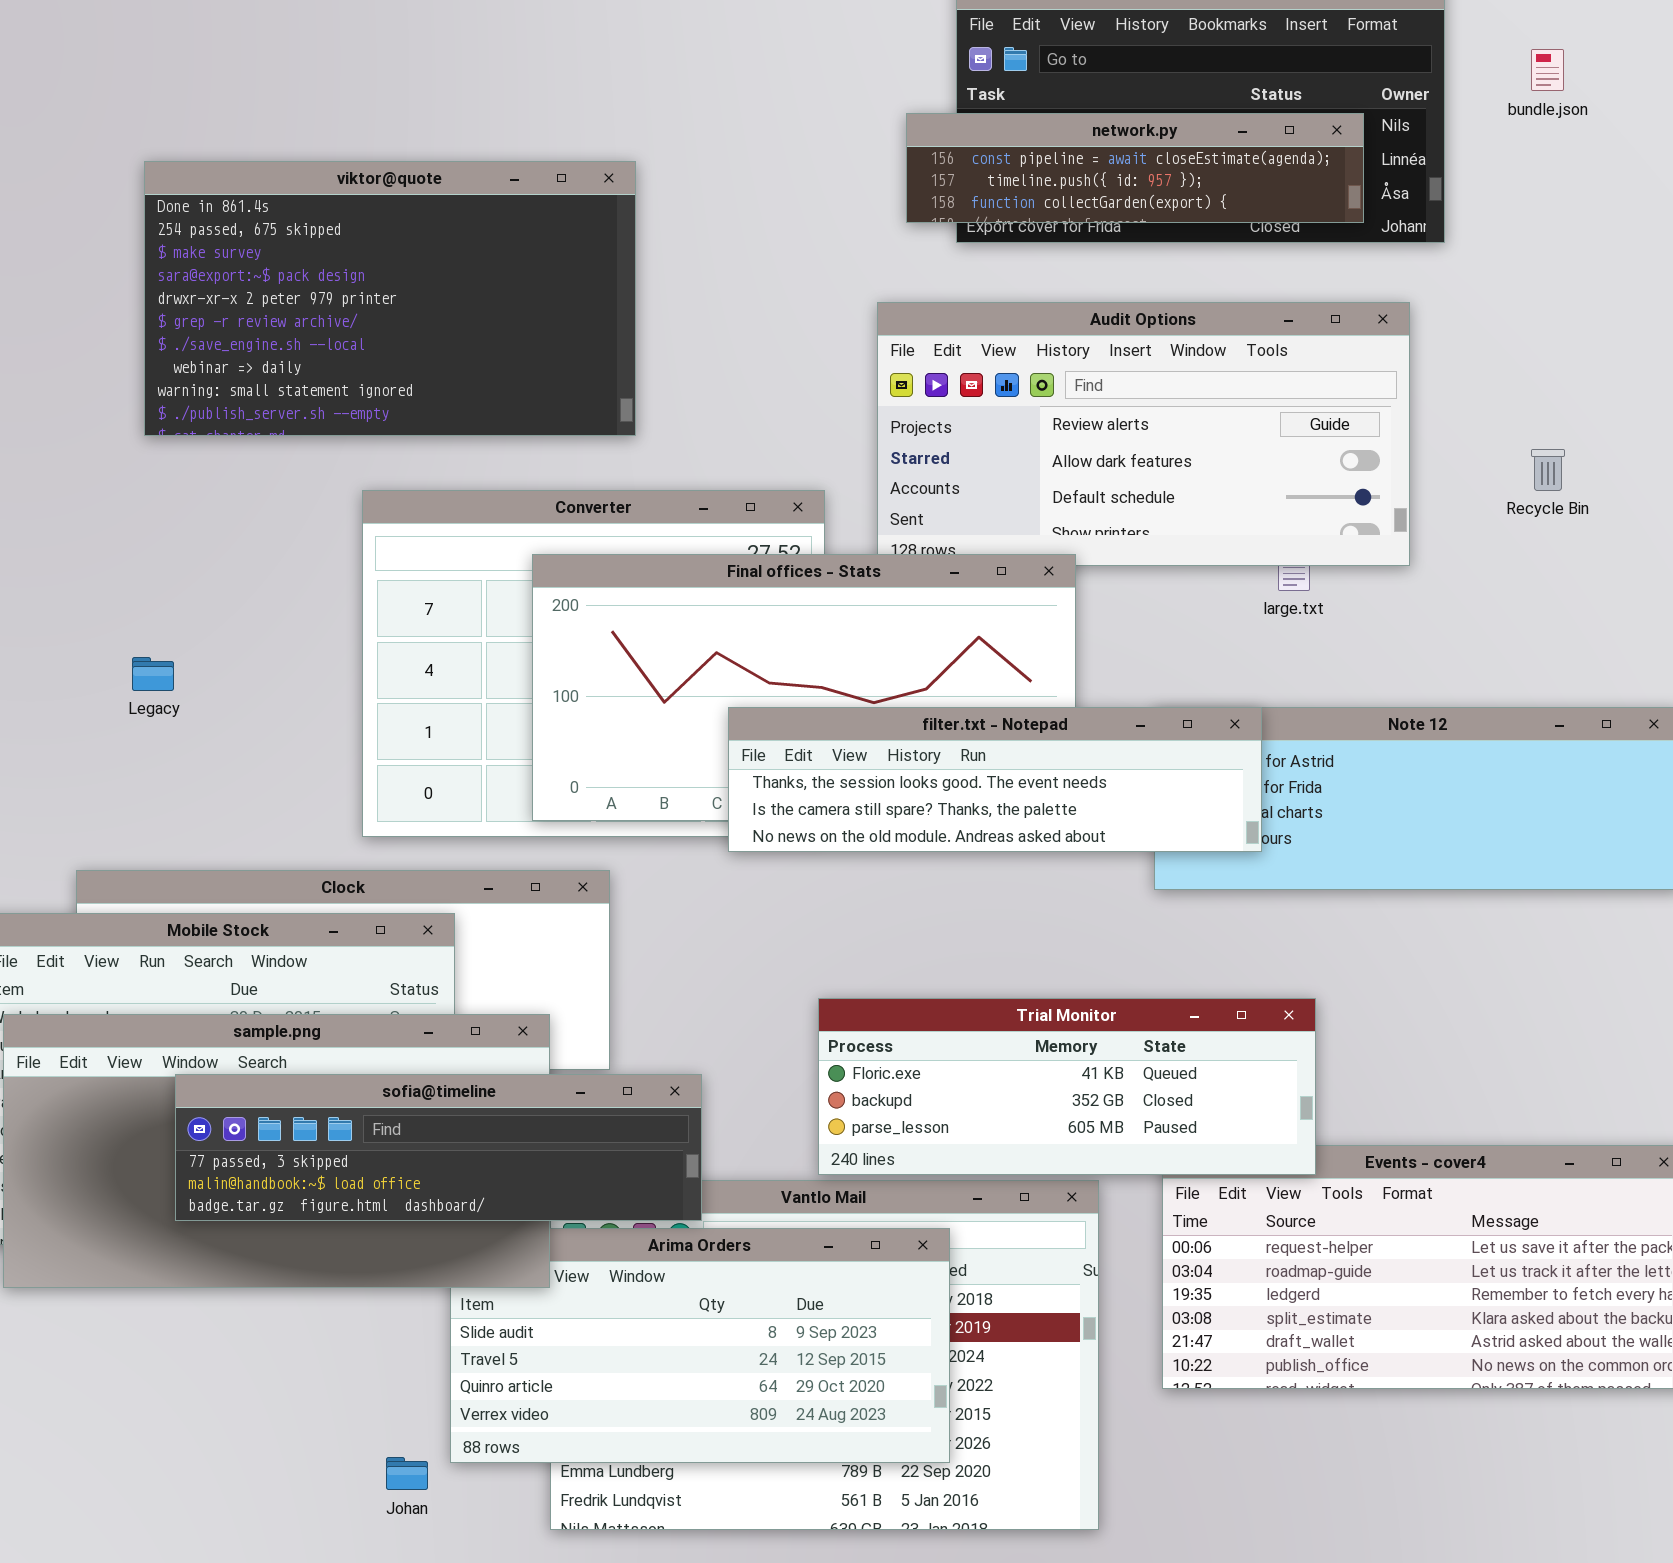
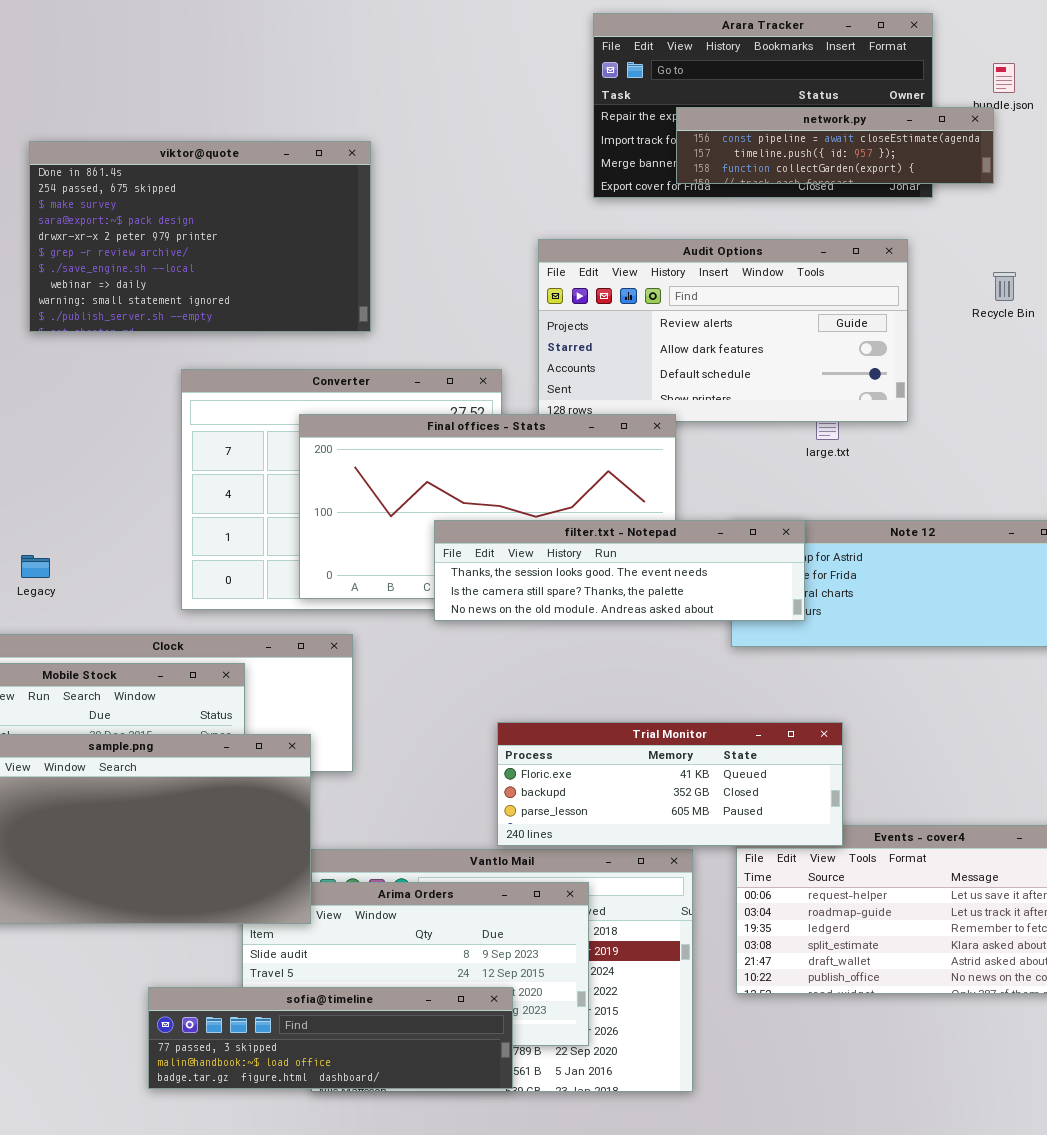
network.py: [906,113,1364,223] -> [676,107,994,184], moved
Recycle Bin: [1531,449,1565,491] -> [993,272,1016,301], moved
Legacy: [132,657,174,691] -> [21,555,50,578], moved
sofia@timeline: [175,1074,702,1221] -> [148,987,513,1089], moved

